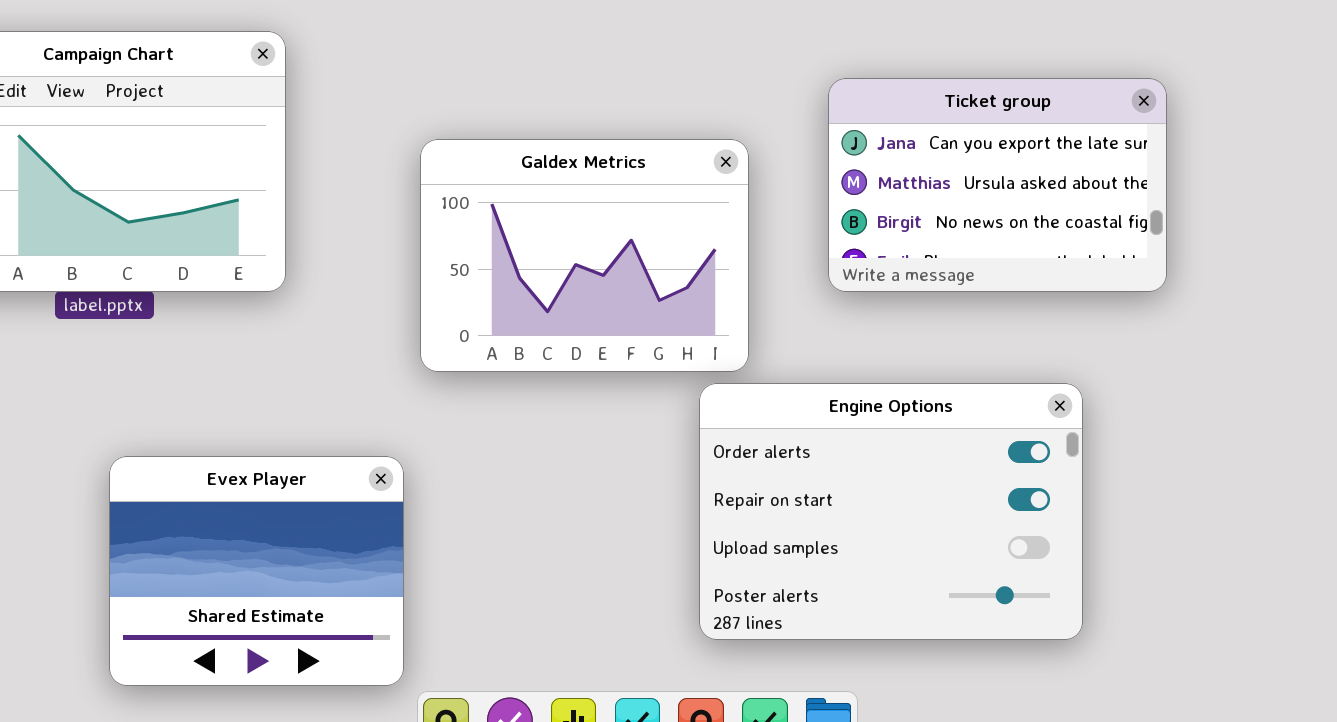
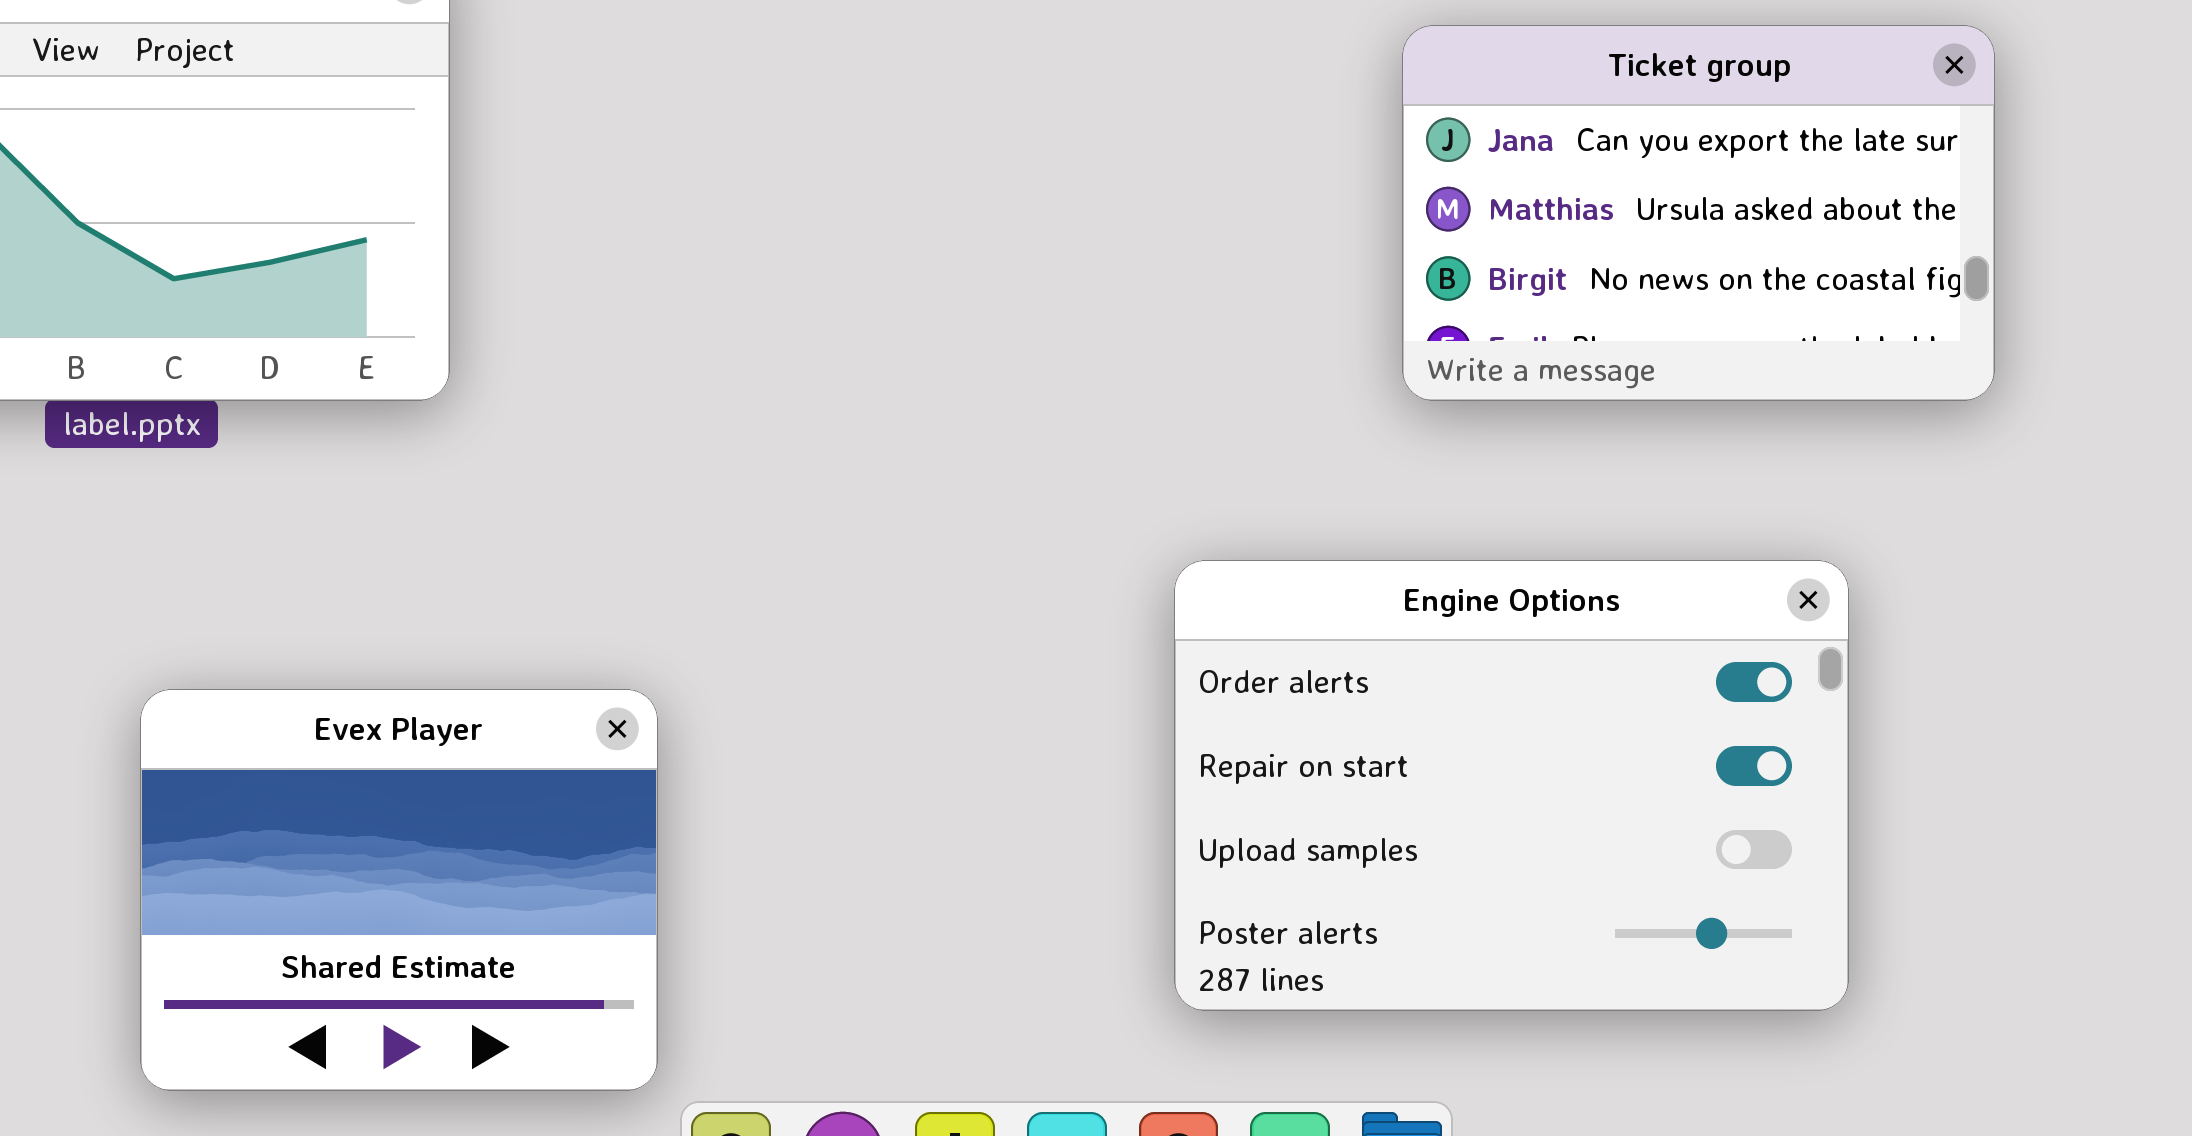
Galdex Metrics: [420,139,749,372] -> none, closed

